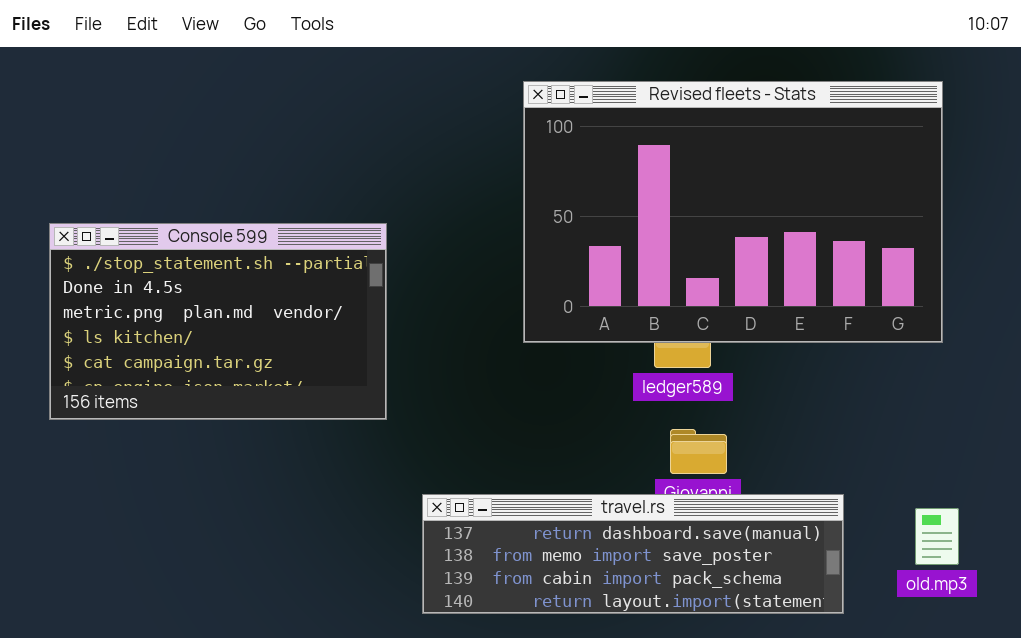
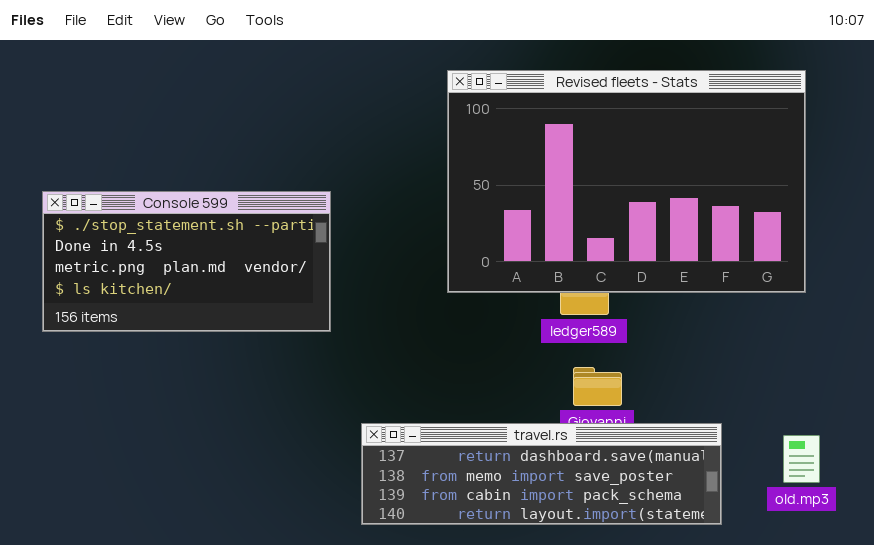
Console 599: [49,223,387,420] -> [42,191,331,332], resized

